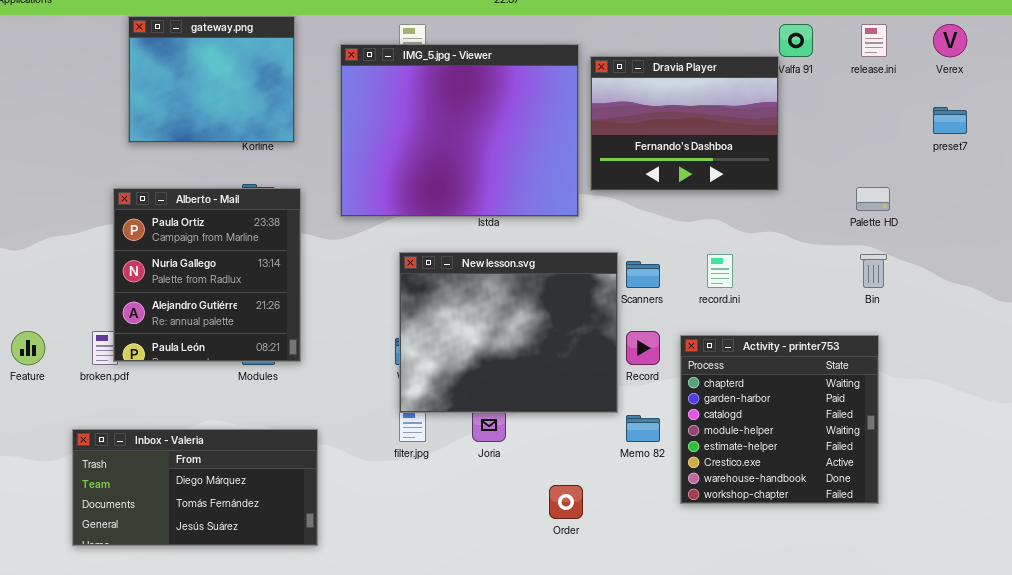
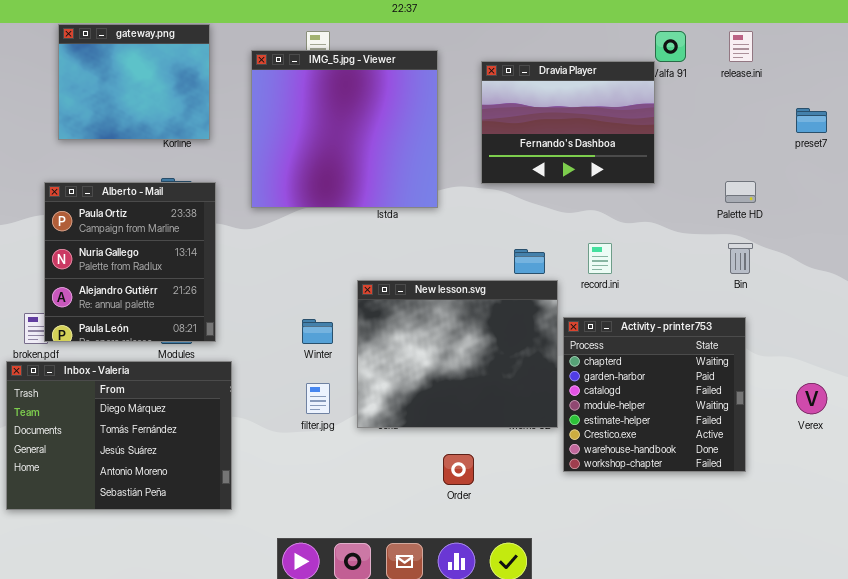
Verex: [933,24,967,57] -> [796,383,827,414], moved
IMG_5.jpg - Viewer: [340,44,579,217] -> [251,50,438,208], resized
New lesson.svg: [399,252,618,413] -> [357,280,558,428], moved
Inbox - Valeria: [72,429,318,546] -> [6,361,232,510], resized

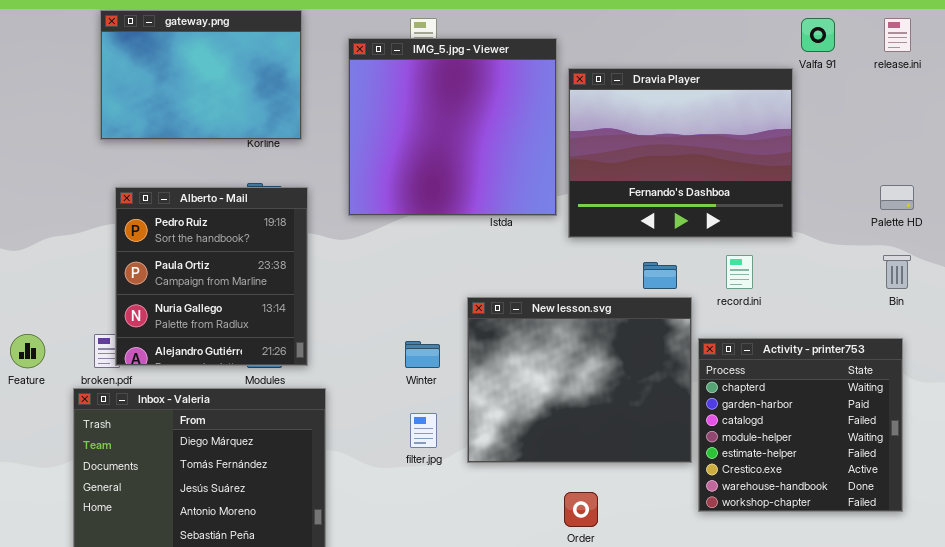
gateway.png: [58,24,210,140] -> [100,10,302,140], resized
Dravia Player: [481,61,655,184] -> [568,68,793,238], moved, resized
Alberto - Mail: [44,182,216,342] -> [115,187,308,366], scrolled up 1 row

